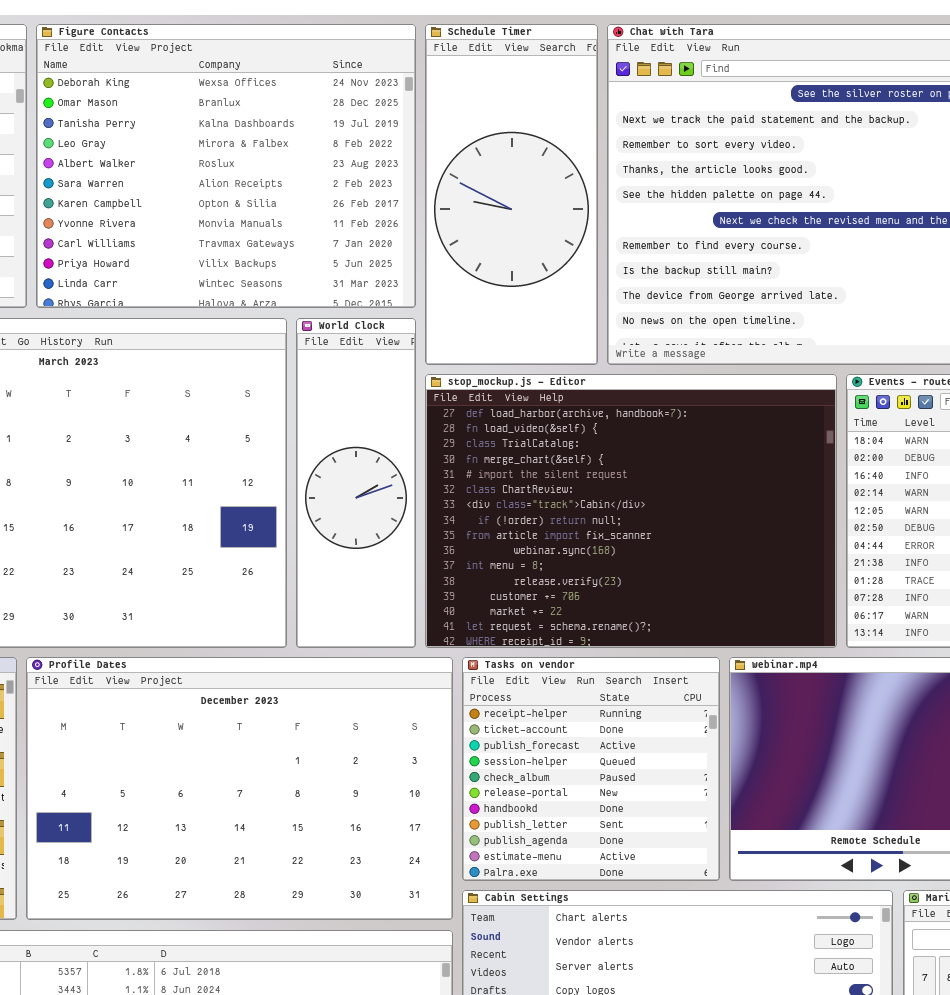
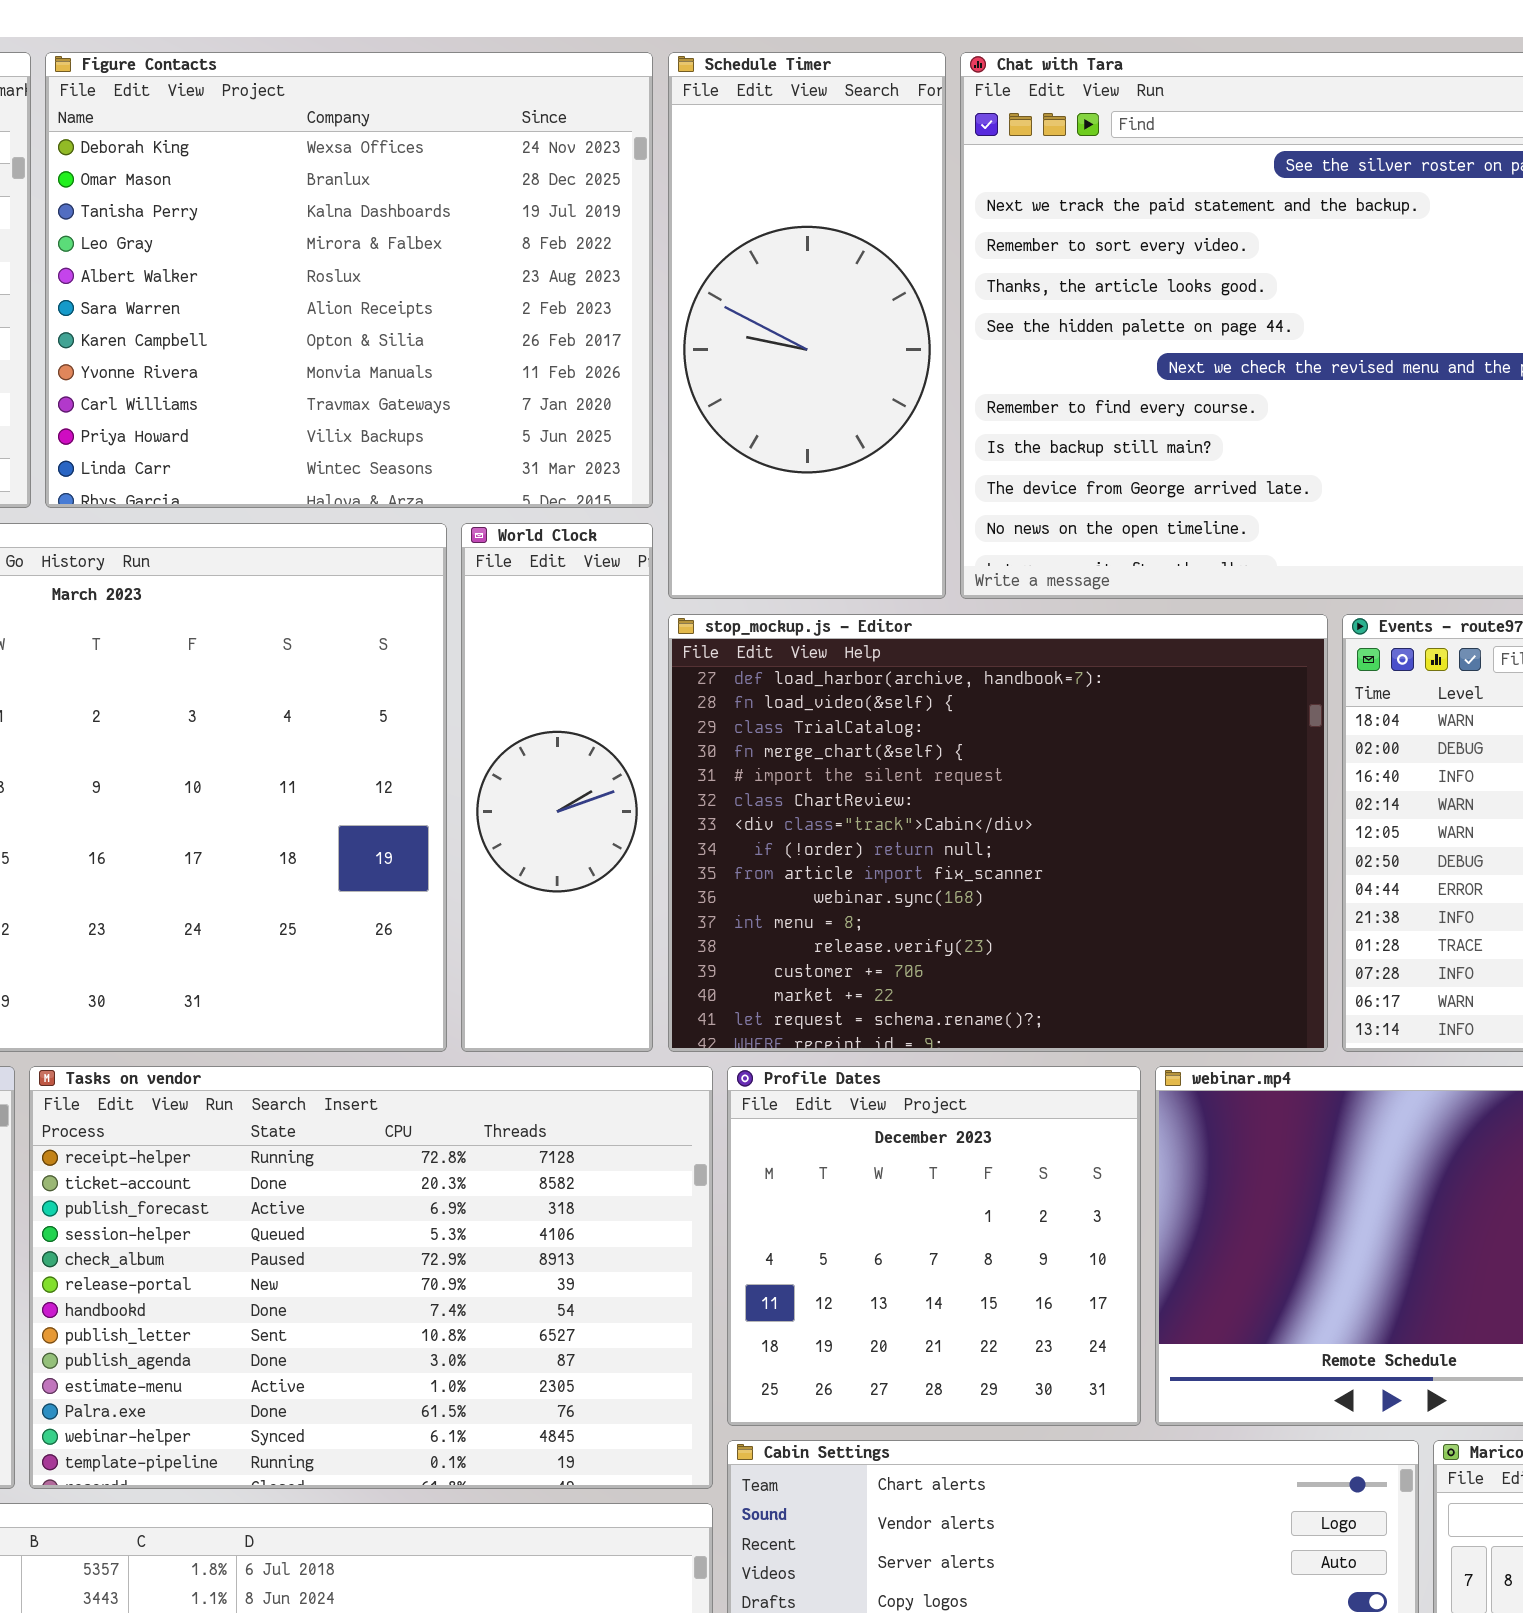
Profile Dates: [26,657,453,920] -> [727,1066,1141,1426], moved, resized
Tasks on vendor: [462,657,720,881] -> [29,1066,713,1489], moved, resized

